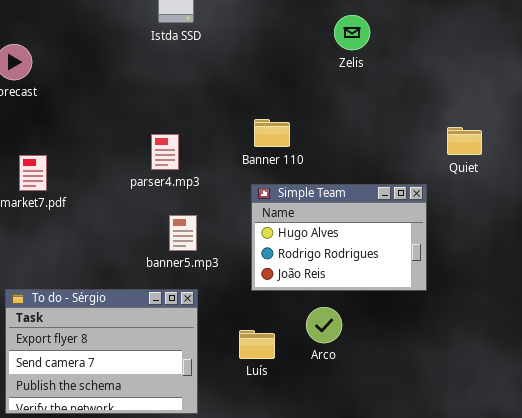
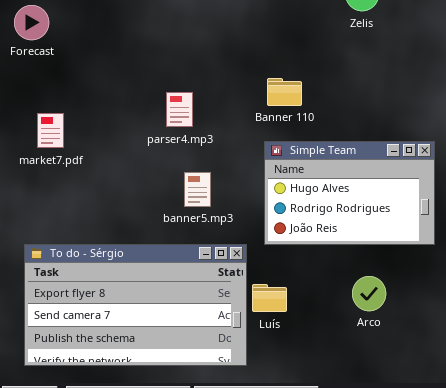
To do - Sérgio: [5,289,198,414] -> [24,244,247,366], resized
Arco: [306,307,342,343] -> [352,276,386,311], moved

